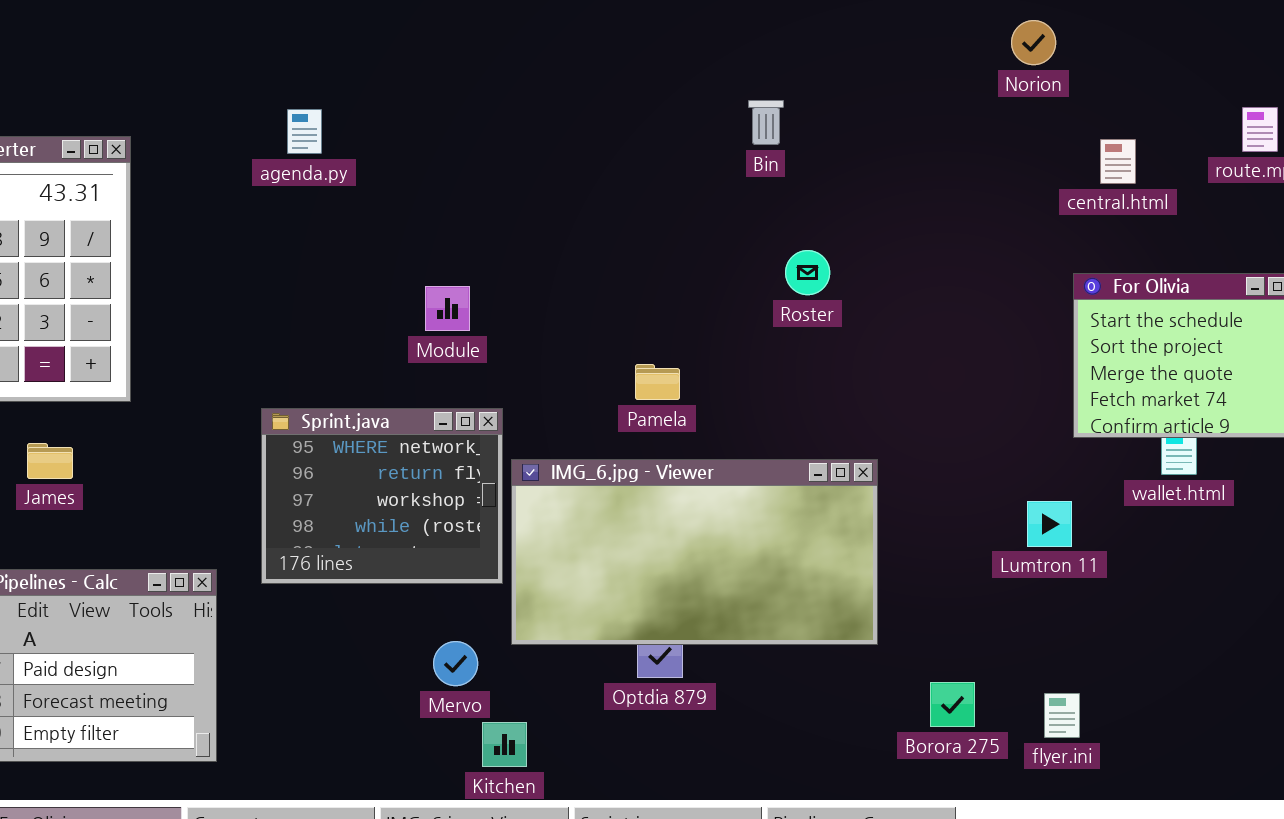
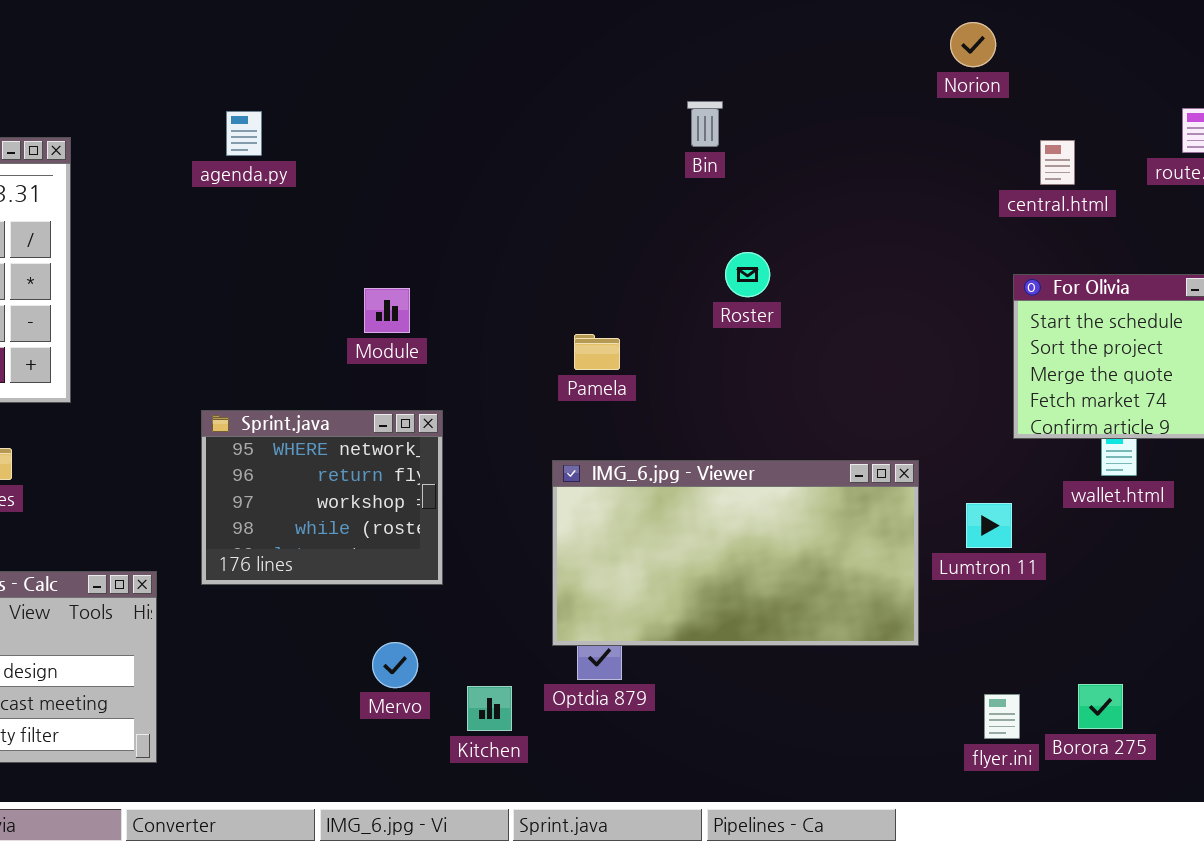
Pamela: [635,364,680,400] -> [574,334,620,370], moved
IMG_6.jpg - Viewer: [511,459,878,645] -> [552,460,919,646], moved
Borora 275: [930,682,975,727] -> [1078,684,1123,729], moved
Kitchen: [482,722,527,767] -> [467,686,512,731], moved

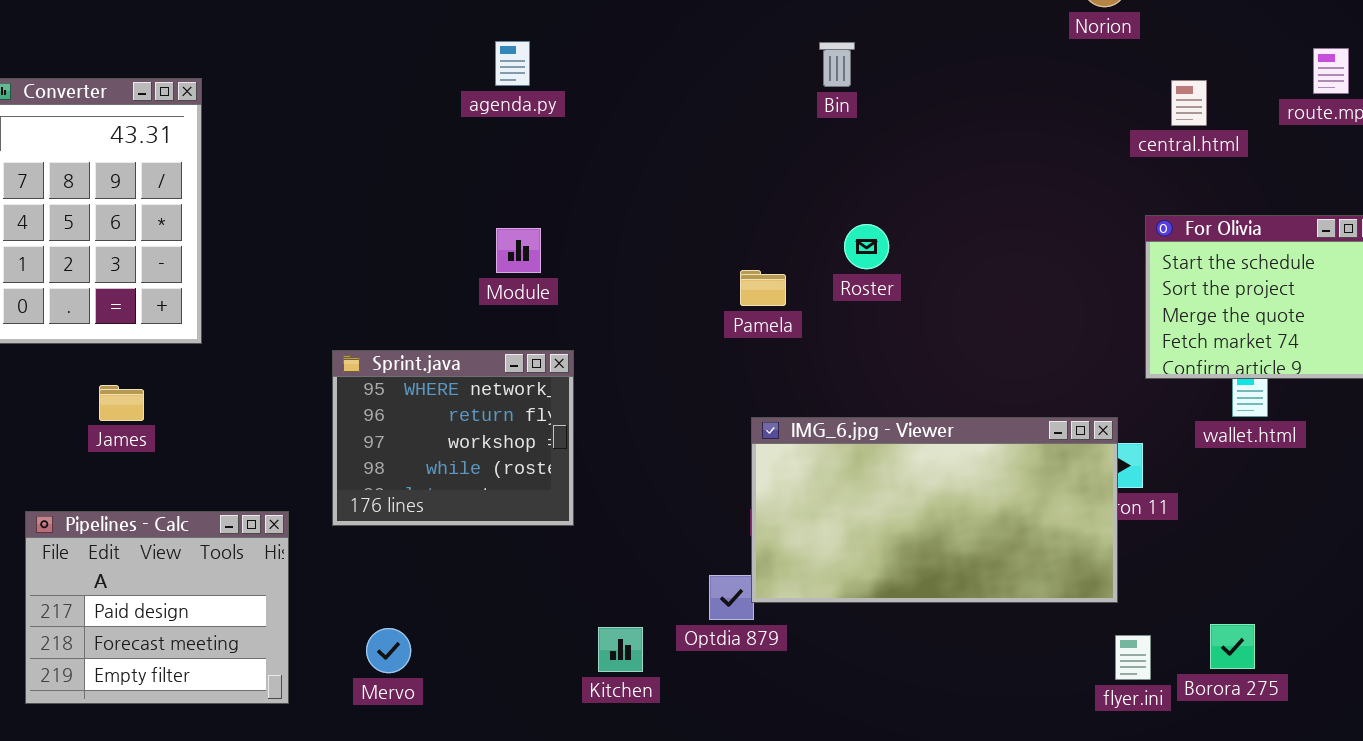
agenda.py: [226,111,262,156] -> [495,41,530,86], moved
Roster: [725,252,770,297] -> [844,224,889,269], moved
Pamela: [574,334,620,370] -> [740,270,786,306], moved
IMG_6.jpg - Viewer: [552,460,919,646] -> [751,417,1118,603], moved
Mervo: [372,642,418,688] -> [366,628,411,673], moved

